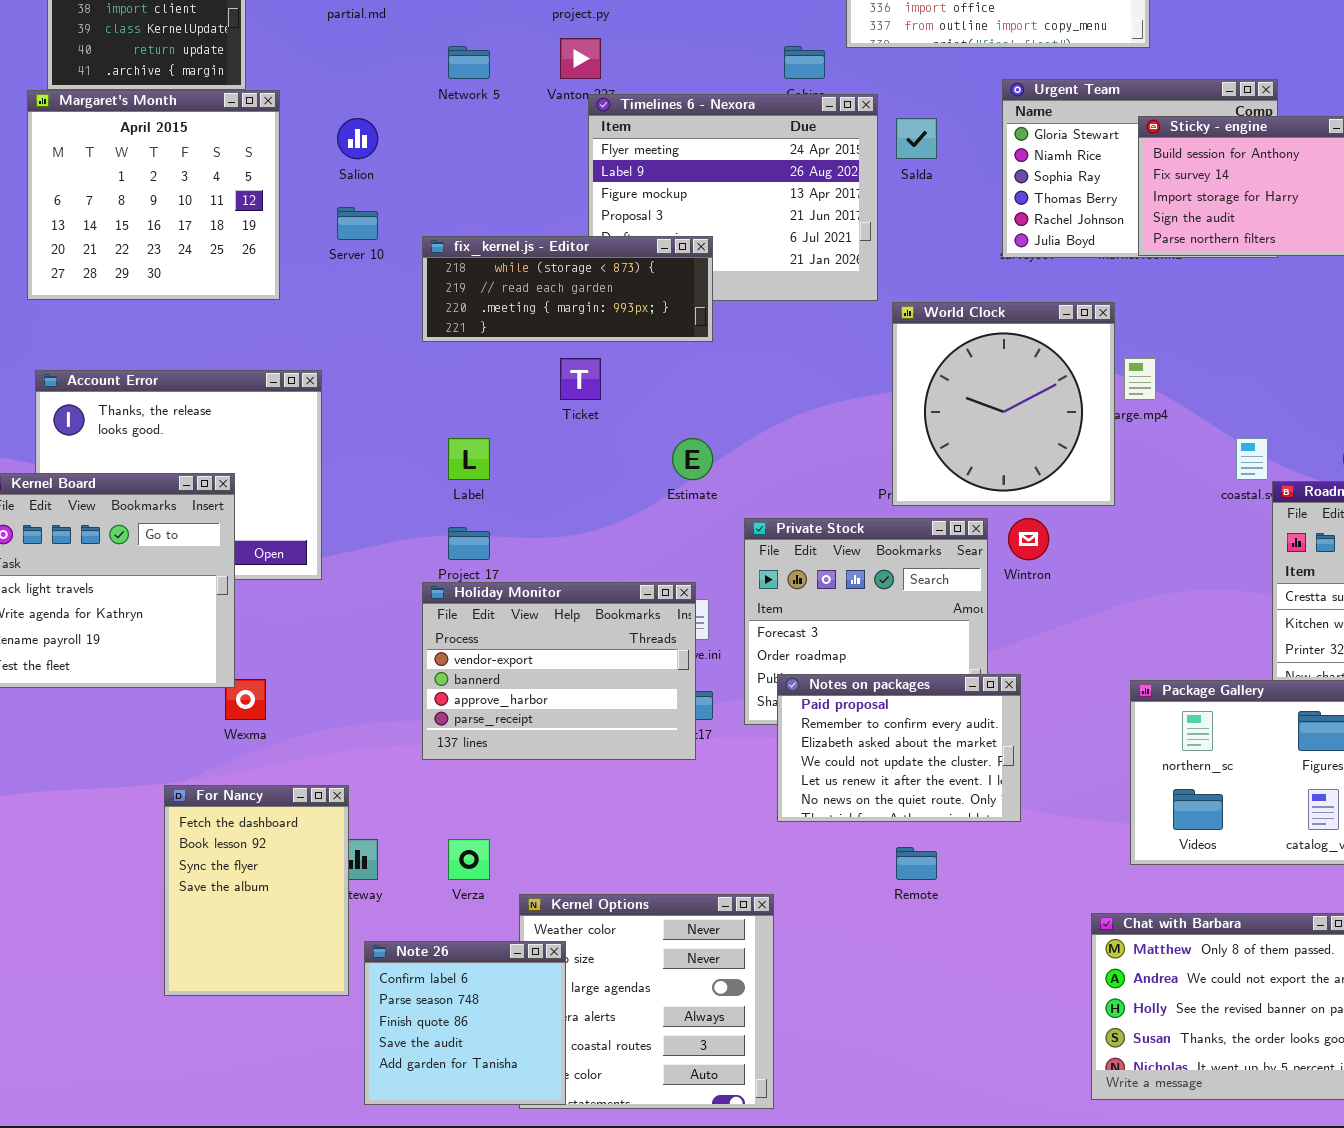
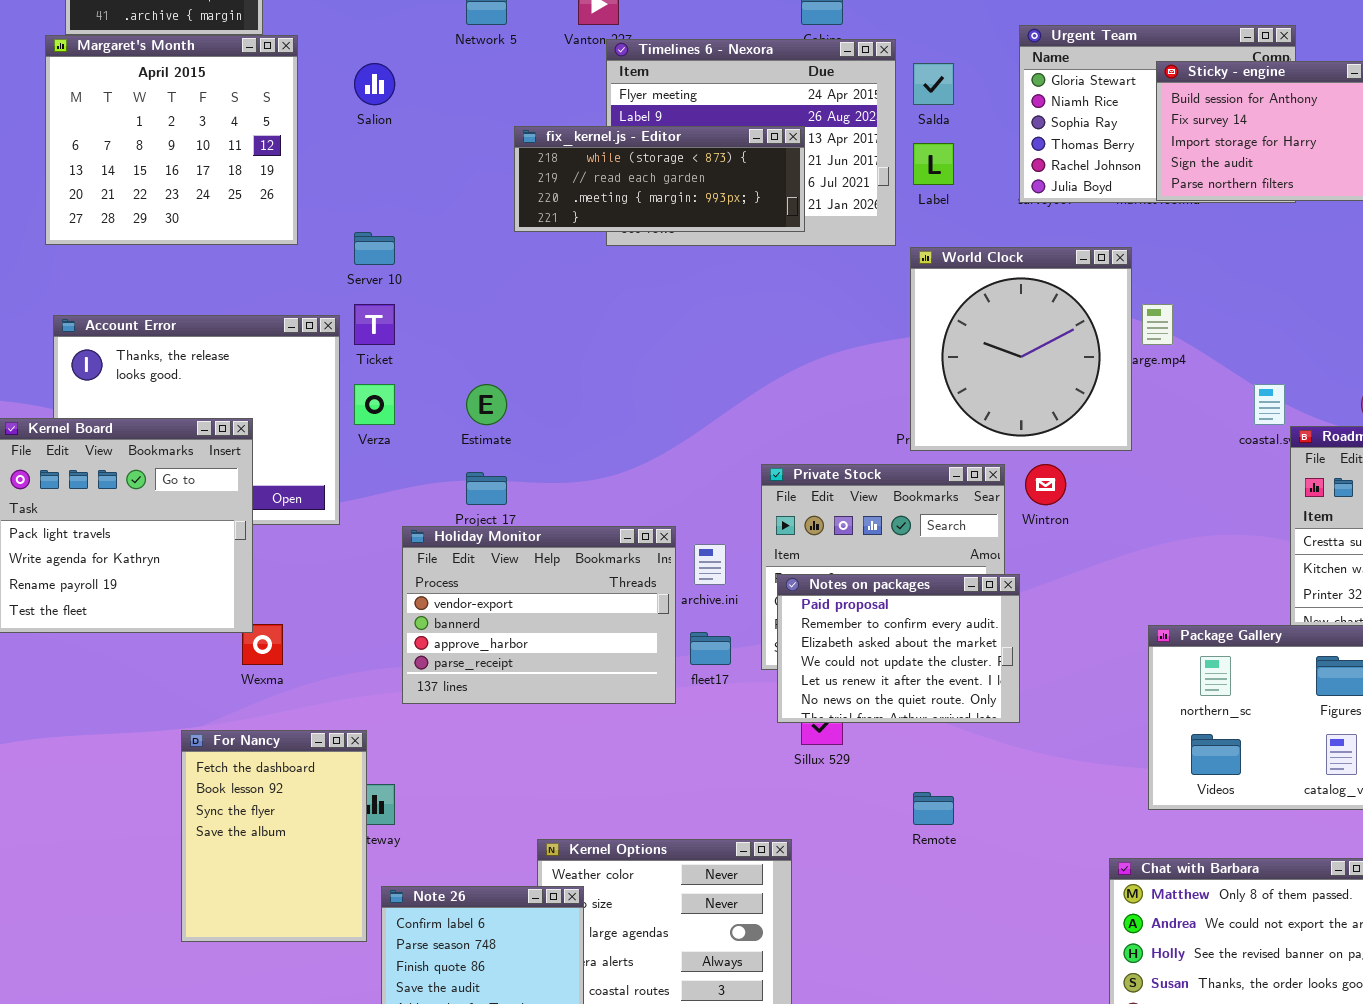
Server 10: [337,207,378,240] -> [354,232,395,265], moved
fix_kernel.js - Editor: [422,236,713,342] -> [514,126,805,232], moved
Ticket: [560,358,601,400] -> [354,304,395,345], moved
Label: [448,438,490,480] -> [913,143,954,185], moved
Estimate: [672,438,713,480] -> [466,384,507,425], moved
Holiday Monitor: [422,582,696,760] -> [402,526,676,704], moved
Notes on packages: [777,674,1021,822] -> [777,574,1020,723], moved
Verza: [448,839,490,880] -> [354,384,395,425], moved

